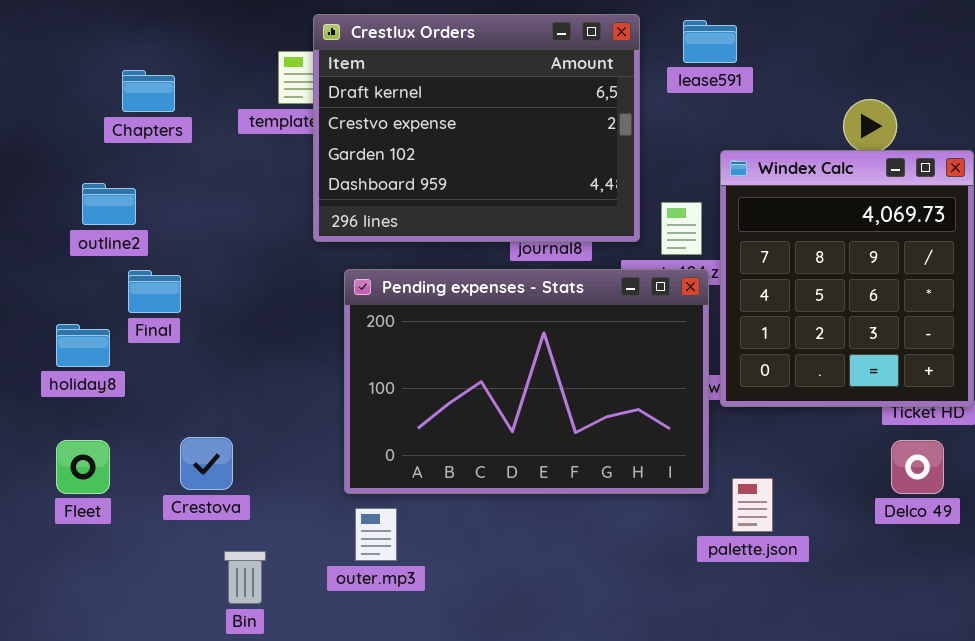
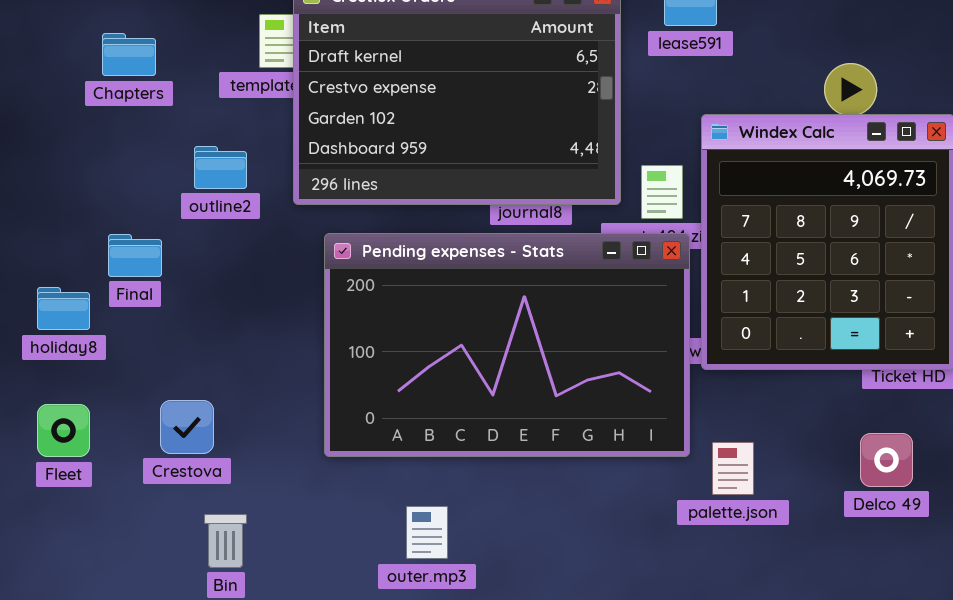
outline2: [82,183,136,225] -> [194,146,247,189], moved
Delco 49: [891,440,944,494] -> [860,433,913,487], moved
outer.mp3: [355,508,397,561] -> [406,506,448,559], moved

